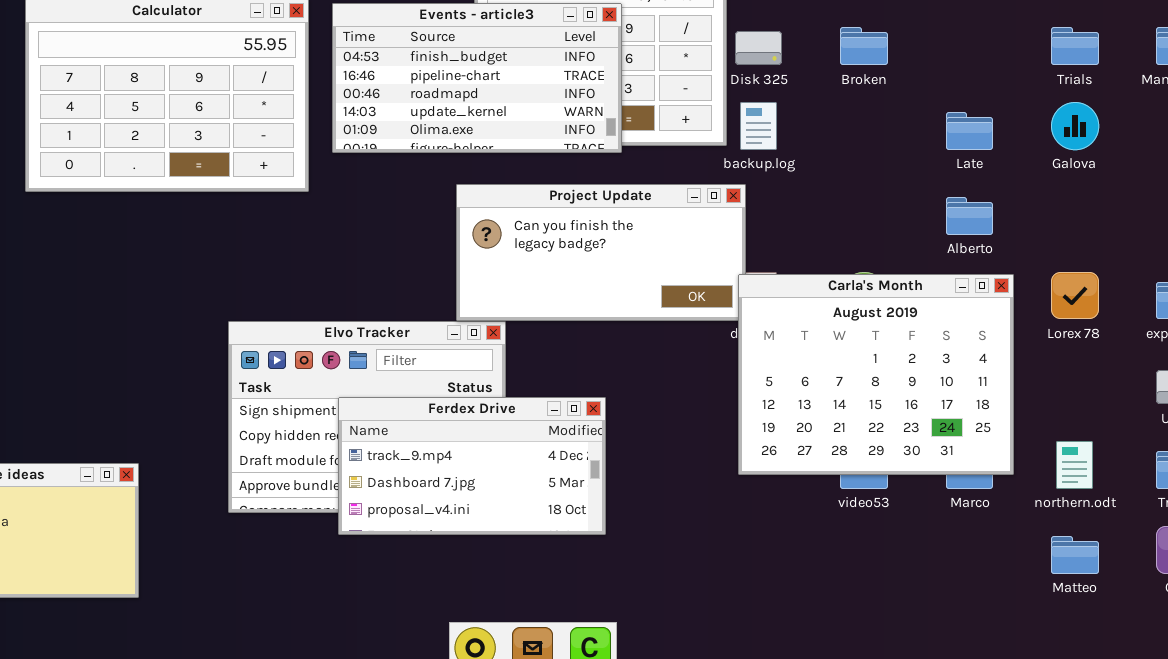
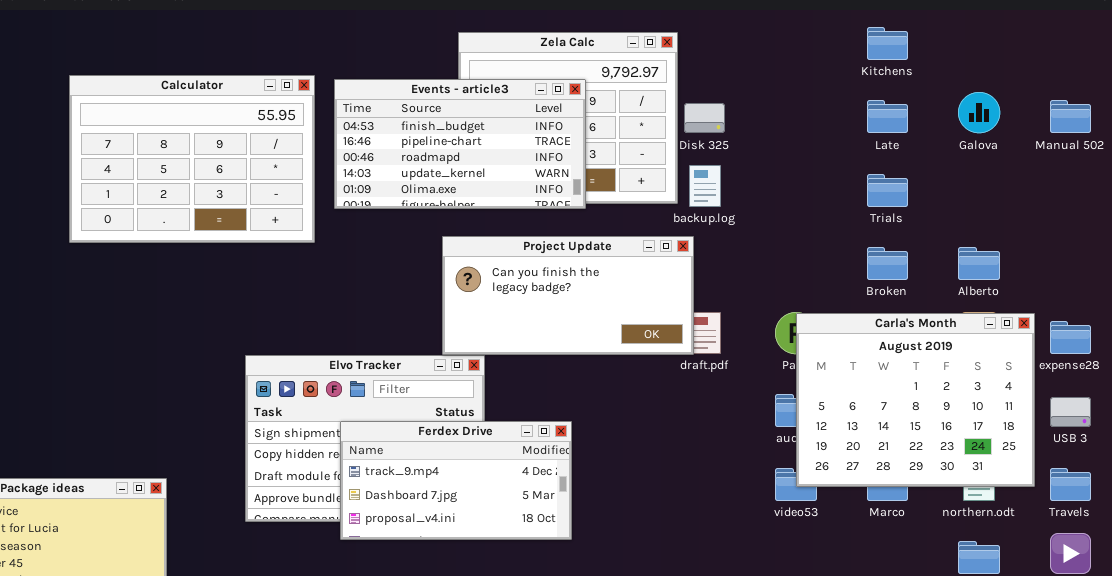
Broken: [840,27,888,65] -> [867,247,908,280], moved
Trials: [1051,27,1099,65] -> [867,174,908,207], moved
Galova: [1051,102,1099,150] -> [958,92,1000,133], moved
Late: [946,112,993,150] -> [867,100,908,133], moved
Alberto: [946,197,993,235] -> [958,247,1000,280], moved
Carla's Month: [738,274,1014,475] -> [796,313,1035,487], moved

